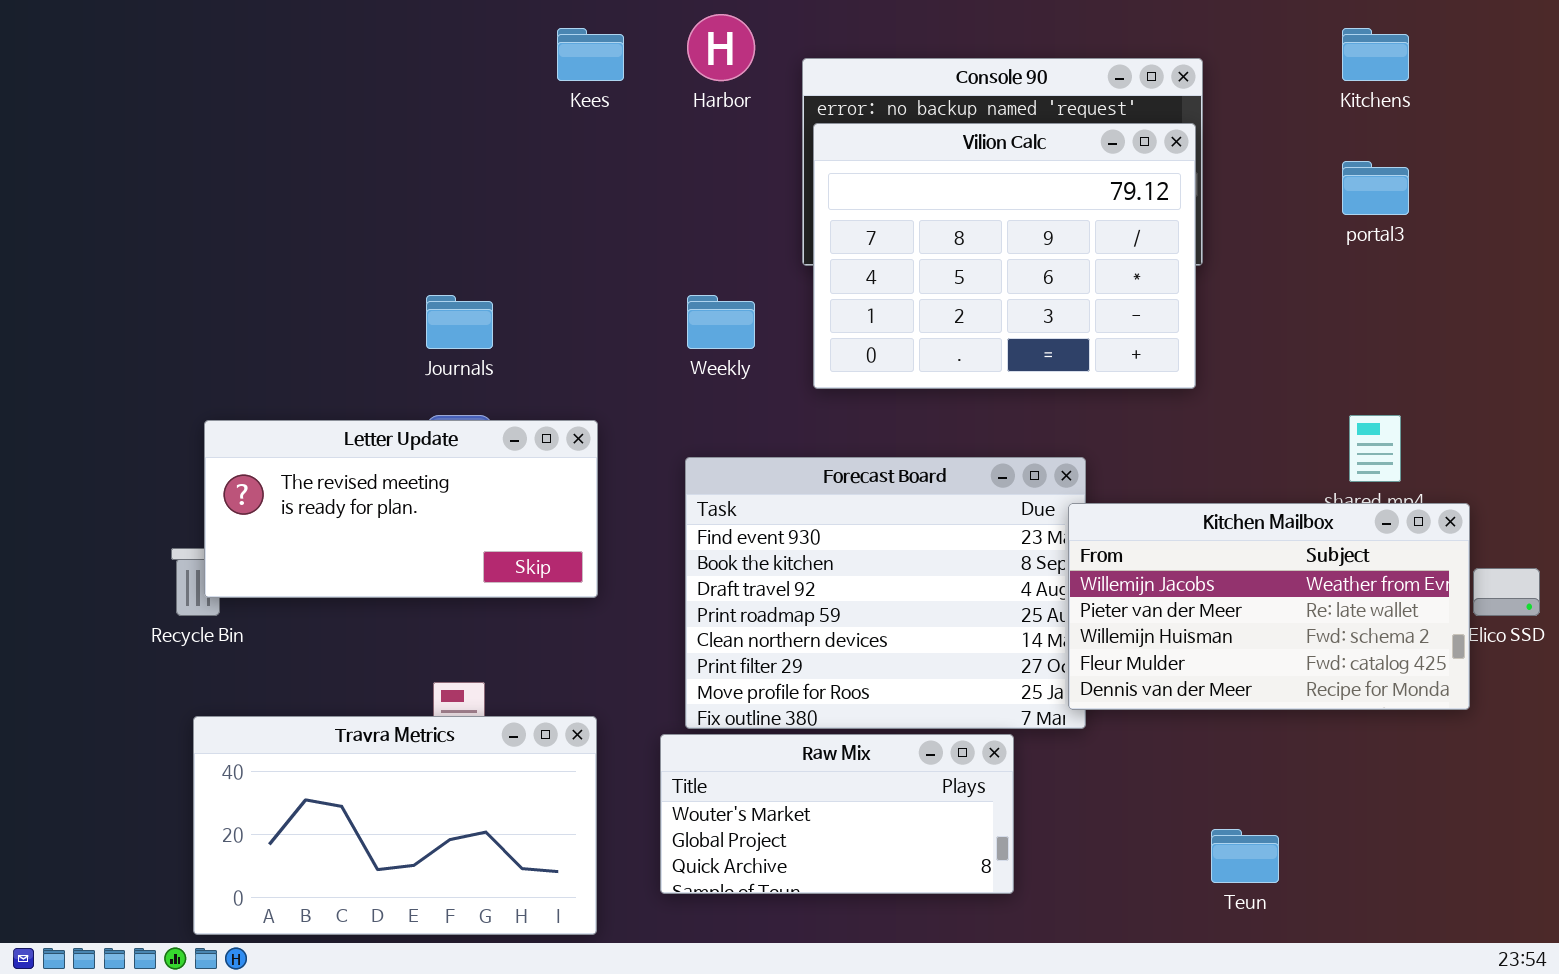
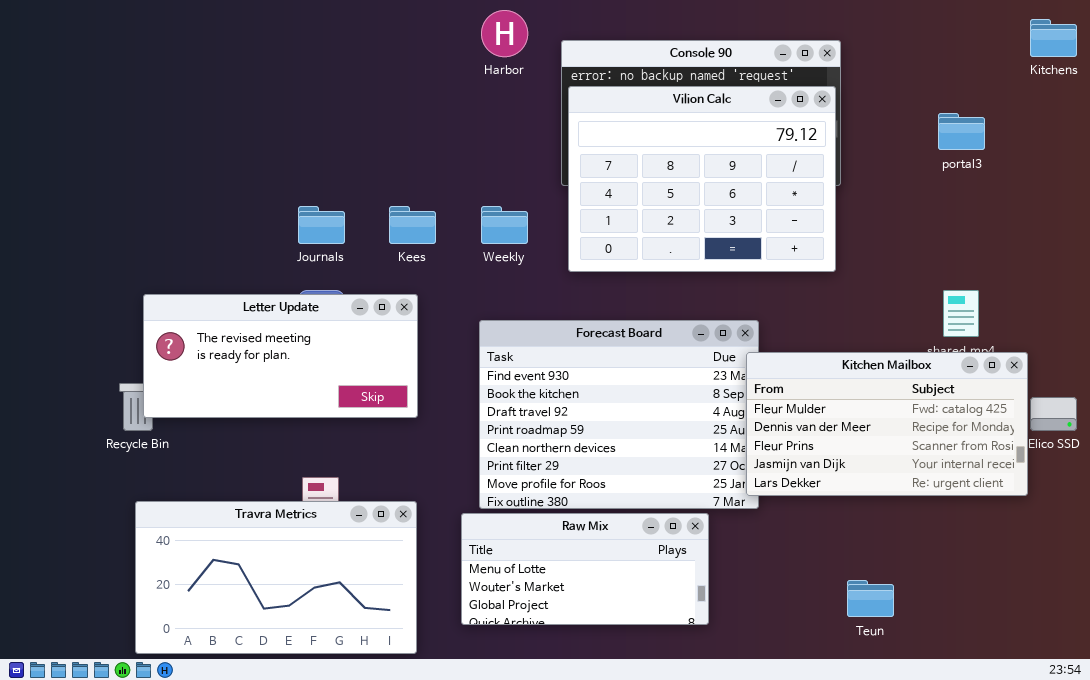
Kees: [557,28,624,81] -> [389,206,436,244], moved
Kitchens: [1342,28,1409,81] -> [1030,19,1077,57], moved
Kitchen Mailbox: [1068,503,1470,710] -> [746,352,1028,496], scrolled down 3 rows
Raw Mix: [660,734,1014,894] -> [461,513,709,625], scrolled up 1 row

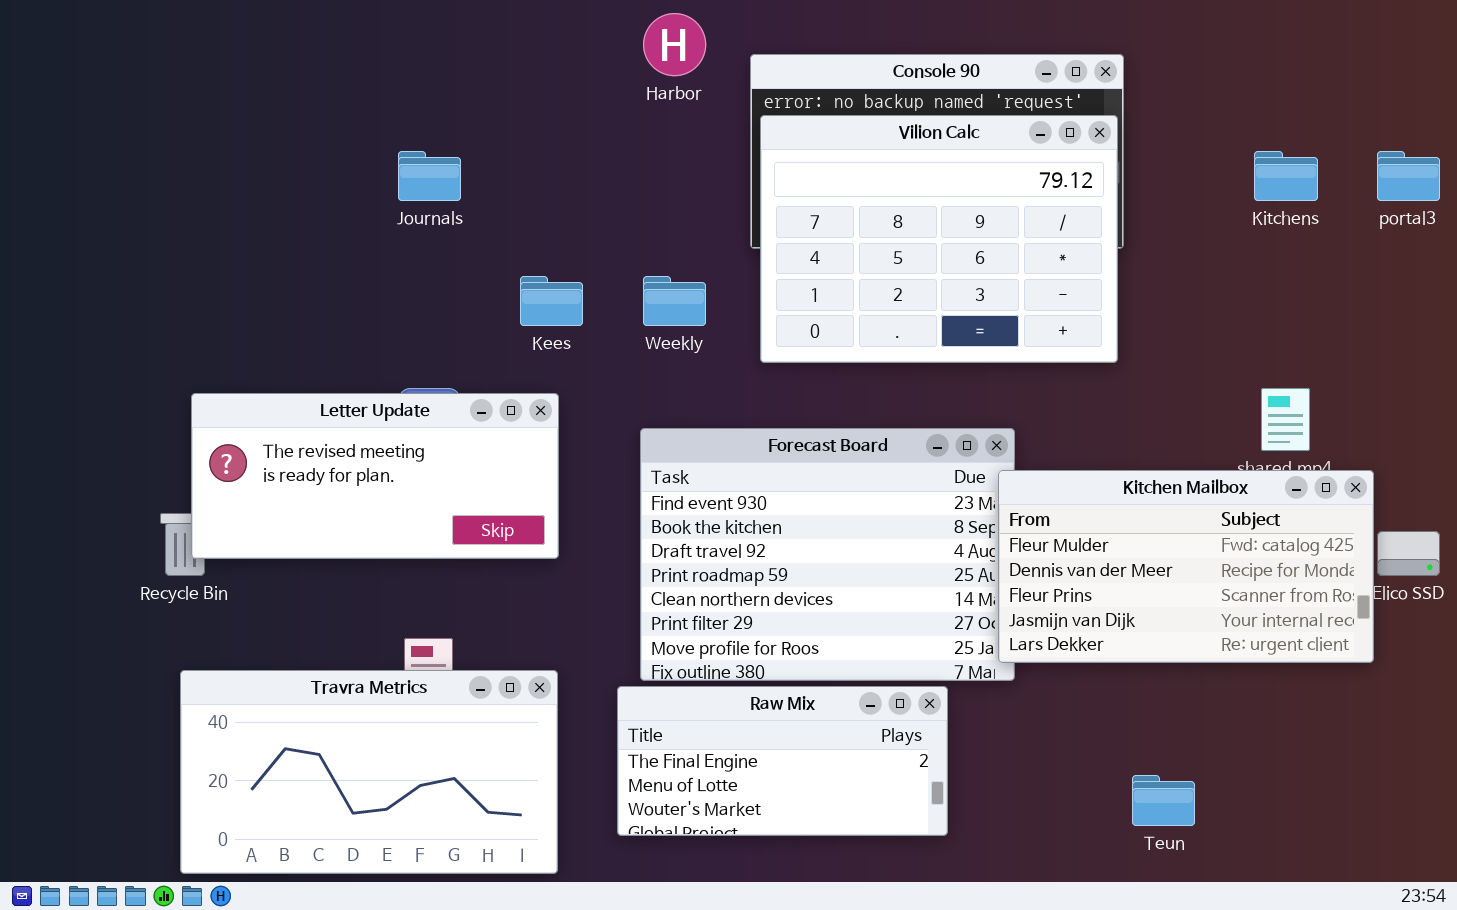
Kitchens: [1030,19,1077,57] -> [1254,151,1318,201], moved
portal3: [938,113,985,150] -> [1377,151,1440,201], moved
Journals: [298,206,345,244] -> [398,151,461,201], moved
Raw Mix: [461,513,709,625] -> [617,686,948,836], scrolled up 1 row

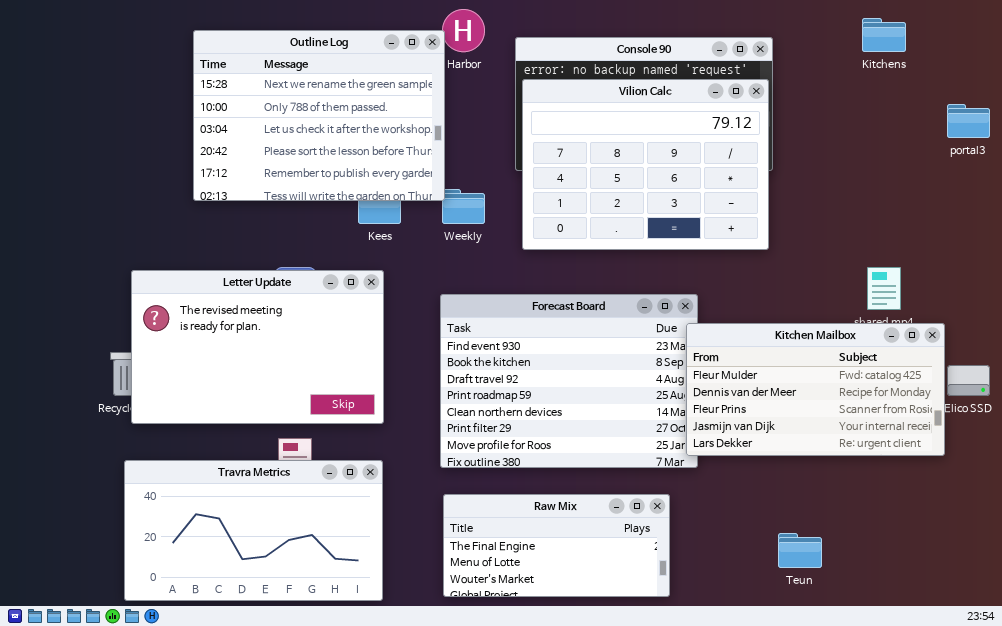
Outline Log: none -> [193,30,445,201], opened
Kitchens: [1254,151,1318,201] -> [862,18,906,52], moved
Letter Update: [191,393,559,559] -> [131,270,384,424], resized
Raw Mix: [617,686,948,836] -> [443,494,670,597], moved

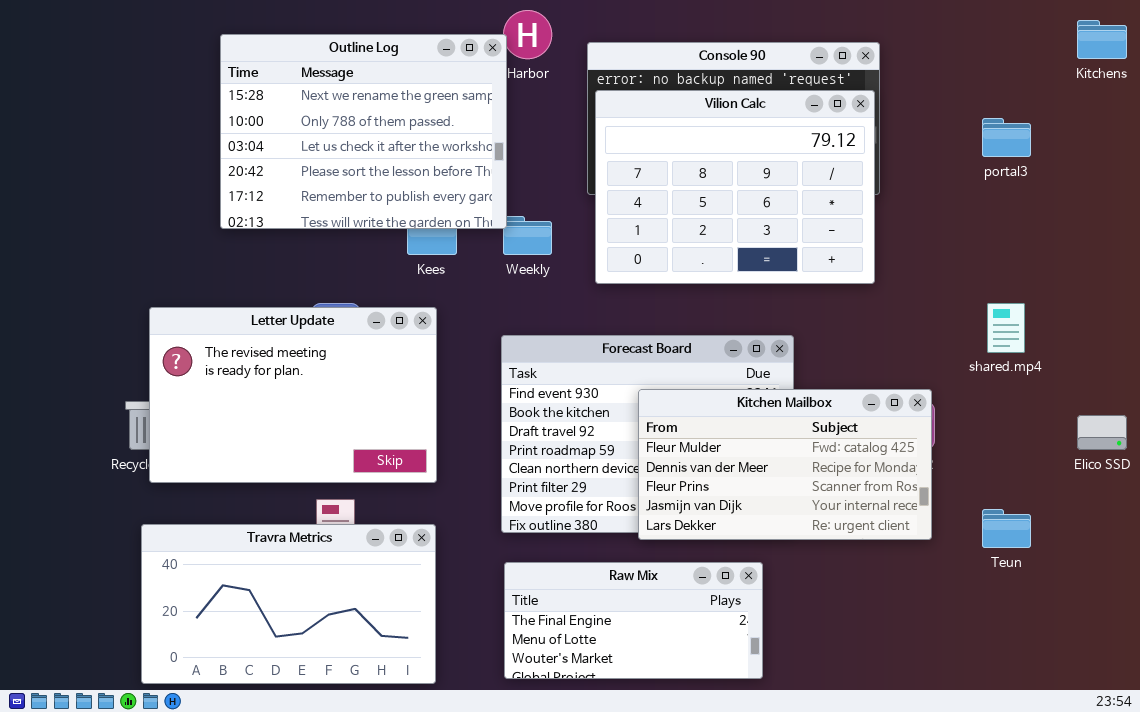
Kitchens: [862,18,906,52] -> [1077,20,1127,59], moved
portal3: [947,104,990,138] -> [982,118,1031,157], moved
Kitchen Mailbox: [686,323,945,456] -> [638,389,932,540], moved
Teun: [778,533,822,568] -> [982,509,1031,548], moved

